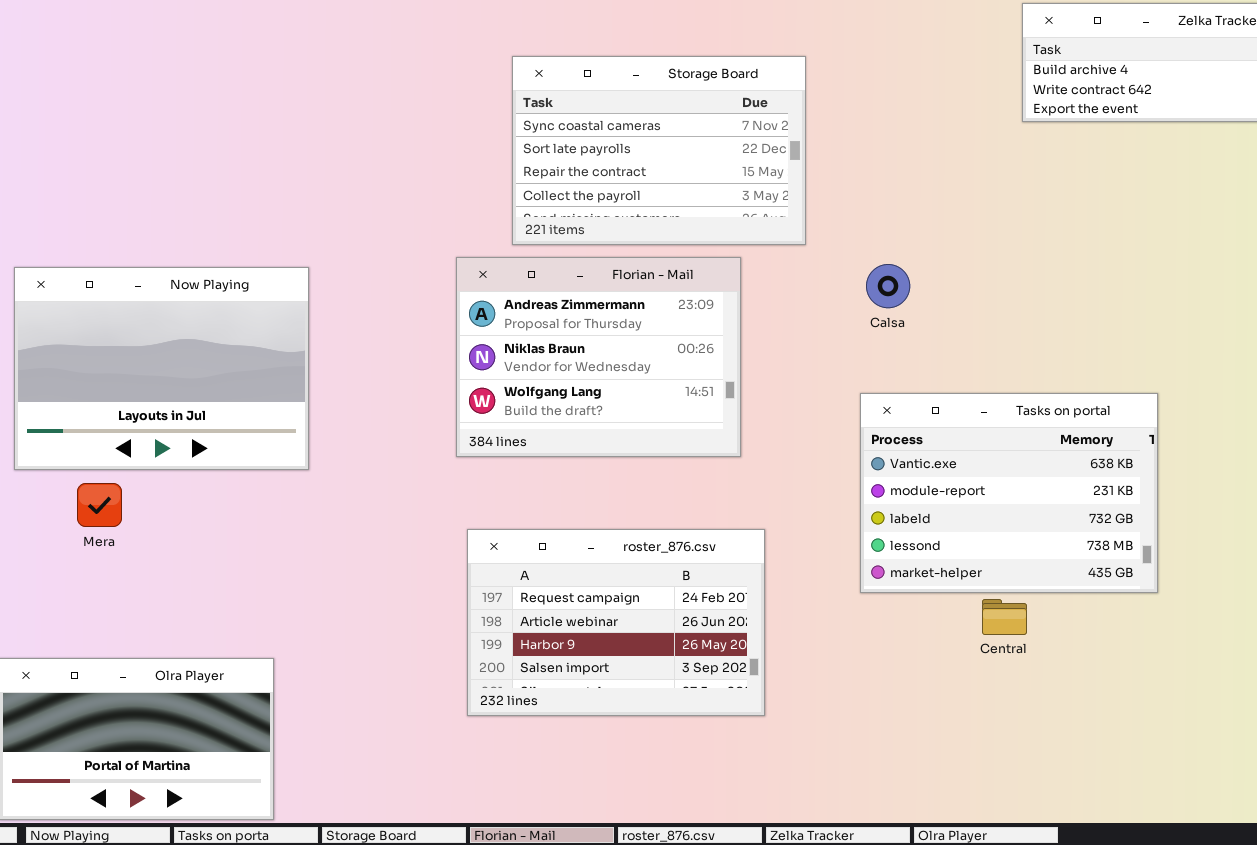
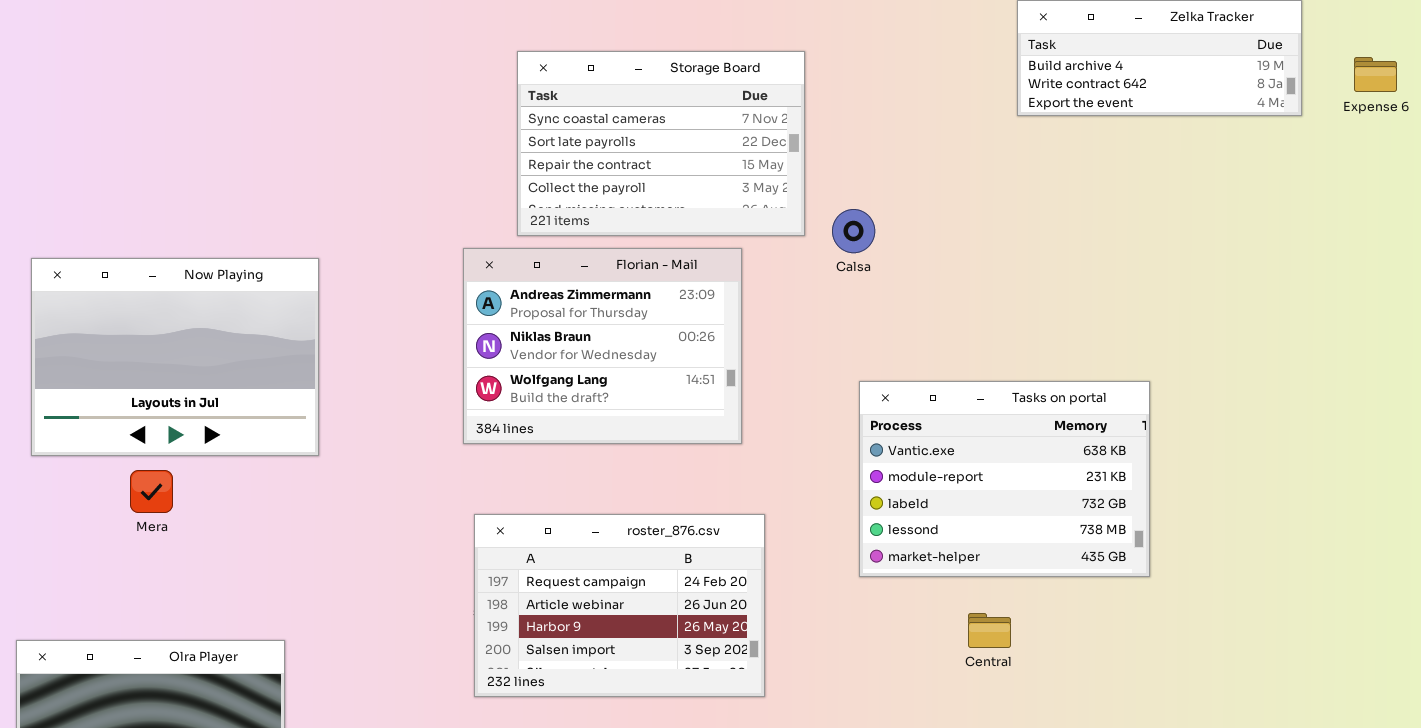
Calsa: [866,264,910,308] -> [832,209,875,253], moved
Mera: [77,483,122,527] -> [130,470,173,513], moved
Central: [982,599,1027,635] -> [968,613,1011,648], moved

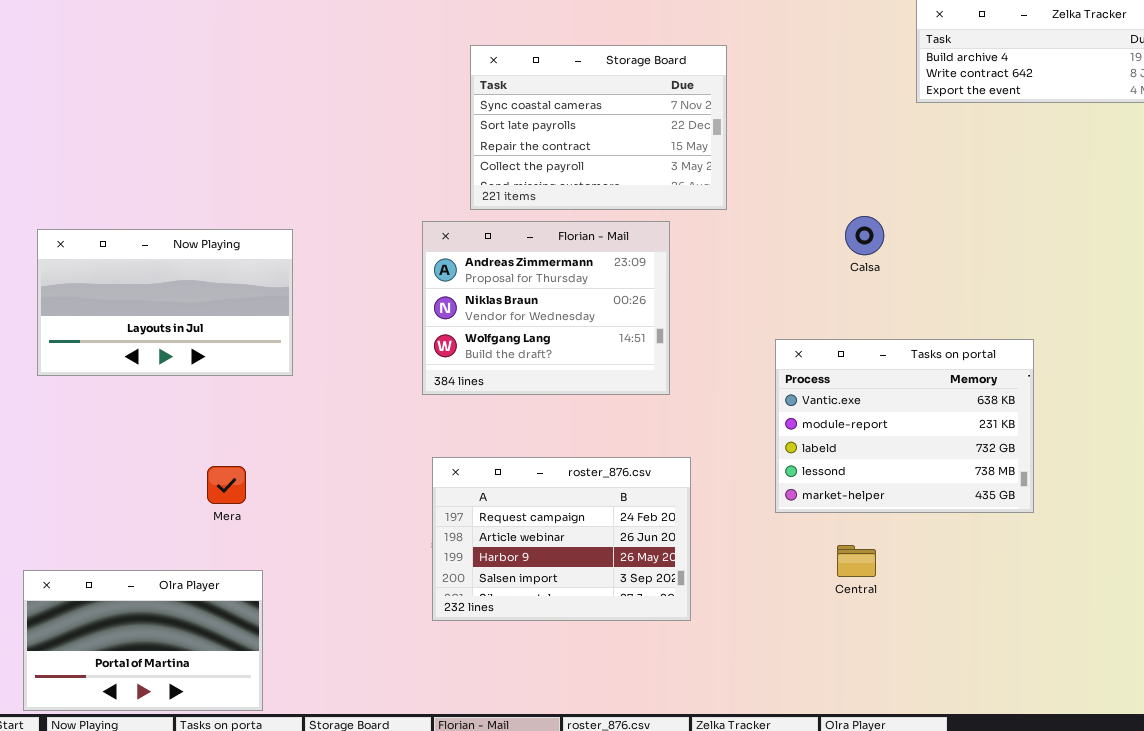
Calsa: [832,209,875,253] -> [845,216,884,255], moved
Now Playing: [31,258,319,456] -> [37,229,293,376], resized
Mera: [130,470,173,513] -> [207,466,246,504], moved
Central: [968,613,1011,648] -> [837,545,876,577], moved

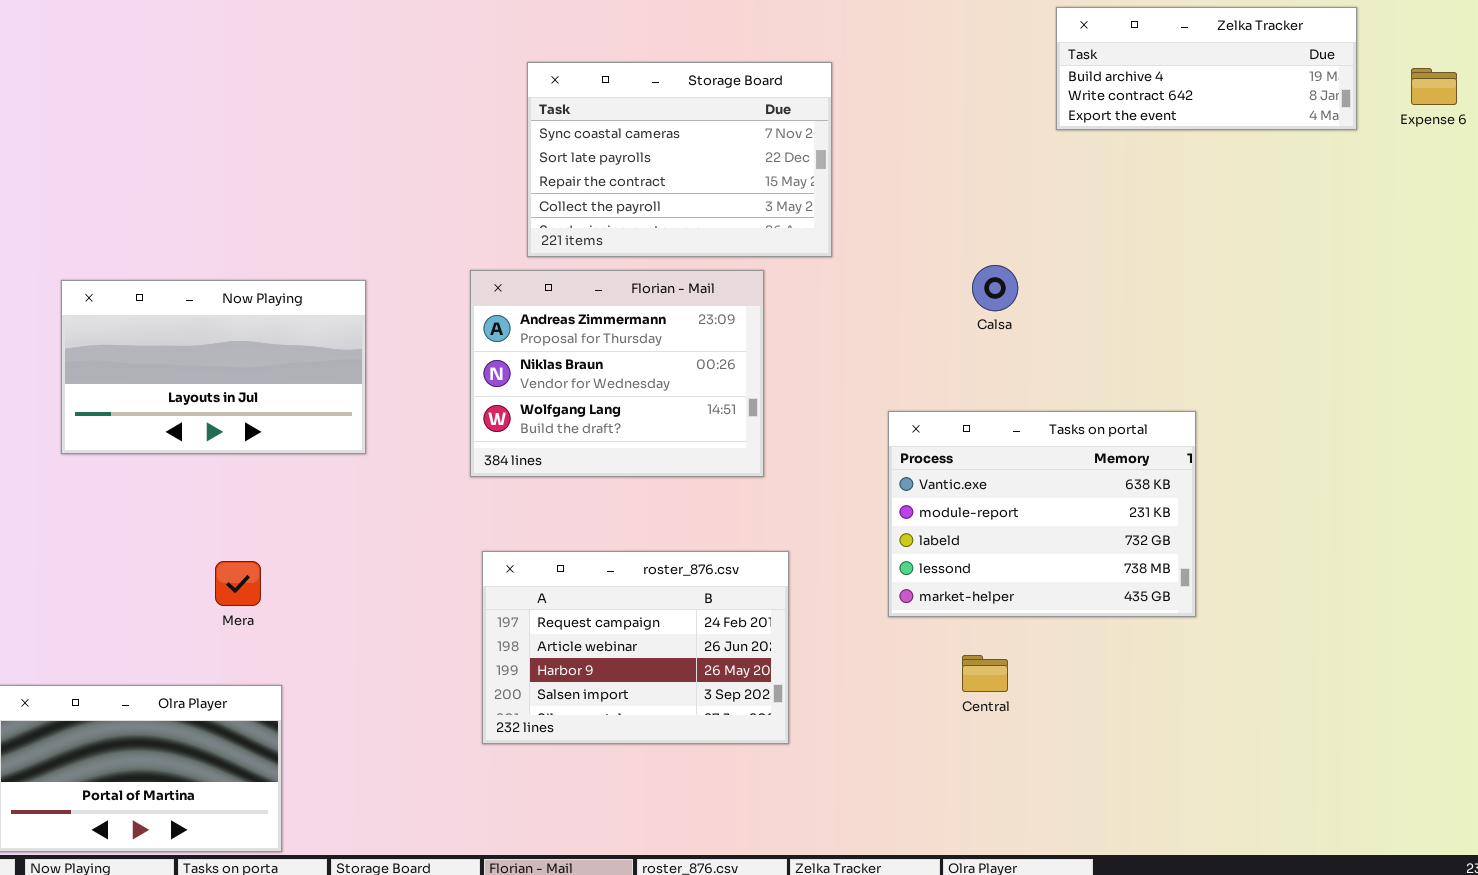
Now Playing: [37,229,293,376] -> [61,280,366,454], moved

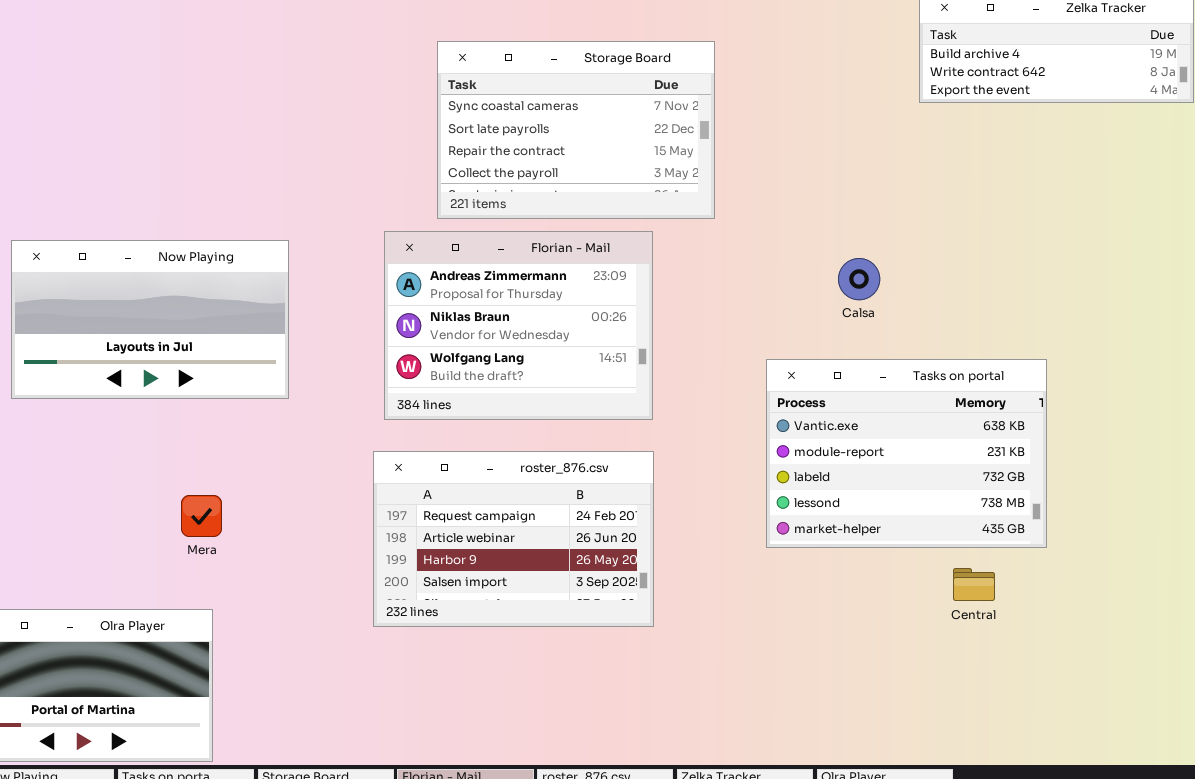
Calsa: [972,265,1018,311] -> [838,258,880,300], moved
roster_876.csv: [482,551,789,744] -> [373,451,654,627], moved
Mera: [215,561,261,606] -> [181,495,222,537], moved
Central: [962,655,1008,692] -> [953,568,995,601], moved

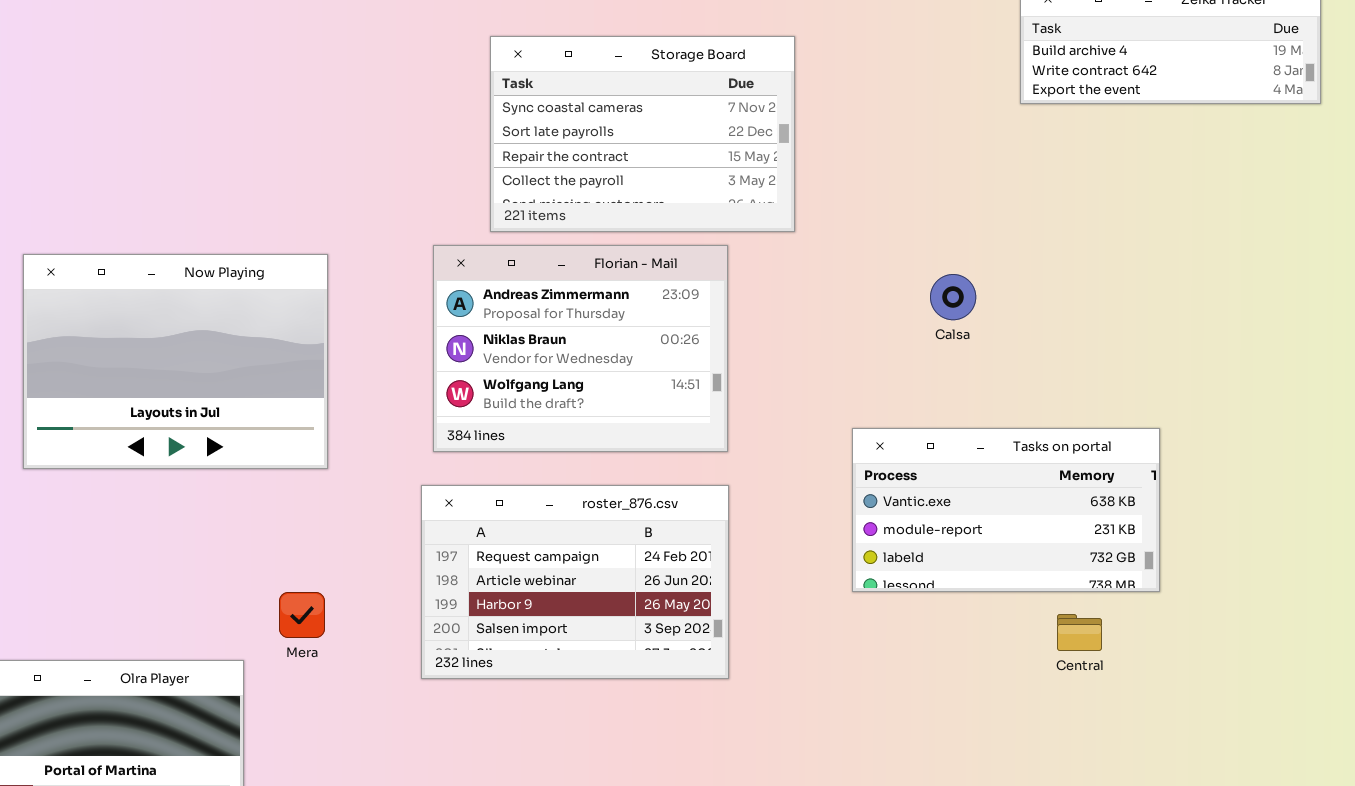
Now Playing: [11,240,289,399] -> [23,254,328,469], resized
Tasks on portal: [766,359,1047,548] -> [852,428,1160,592], resized
Mera: [181,495,222,537] -> [279,592,325,638], moved

